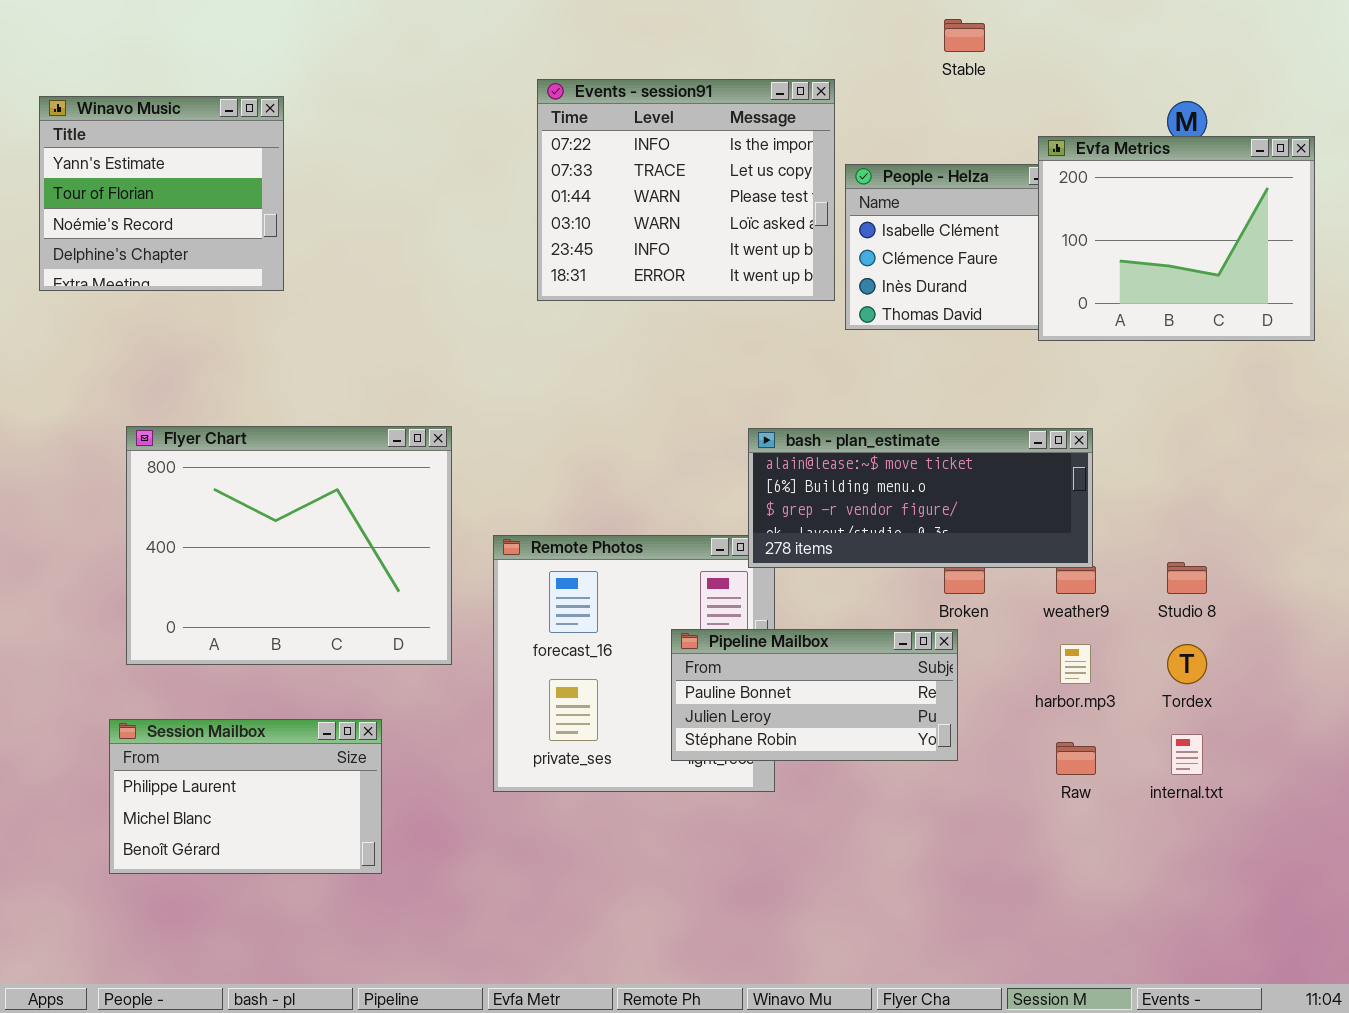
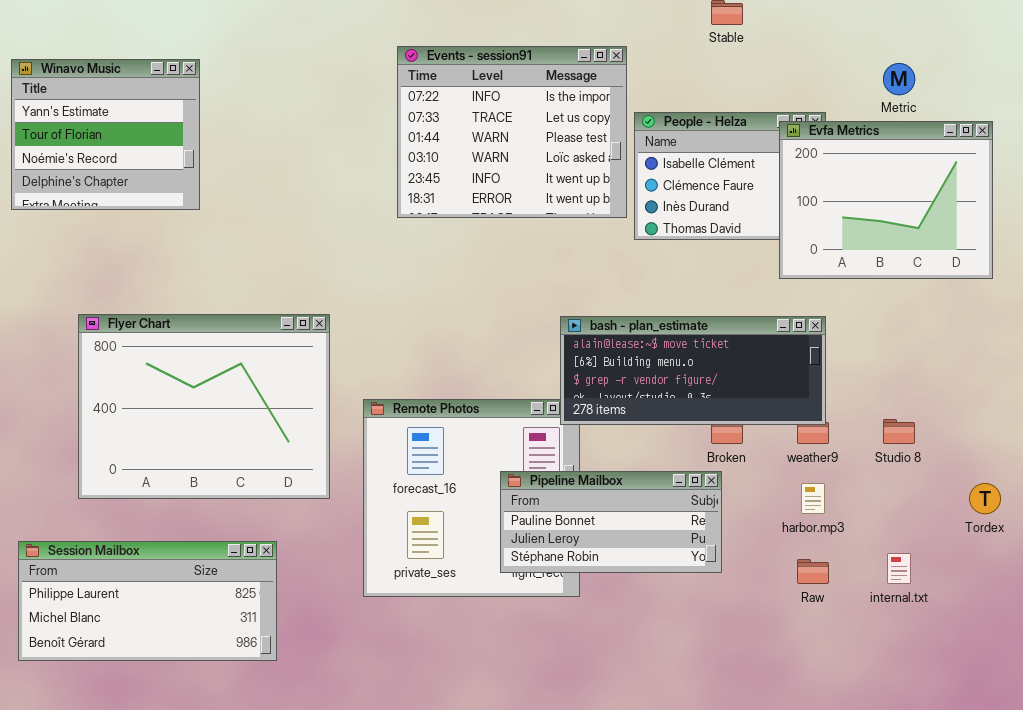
Evfa Metrics: [1038,136,1315,341] -> [779,121,993,279], moved
Tordex: [1167,644,1207,684] -> [969,483,1001,514], moved
Session Mailbox: [109,719,382,874] -> [18,541,277,661], resized

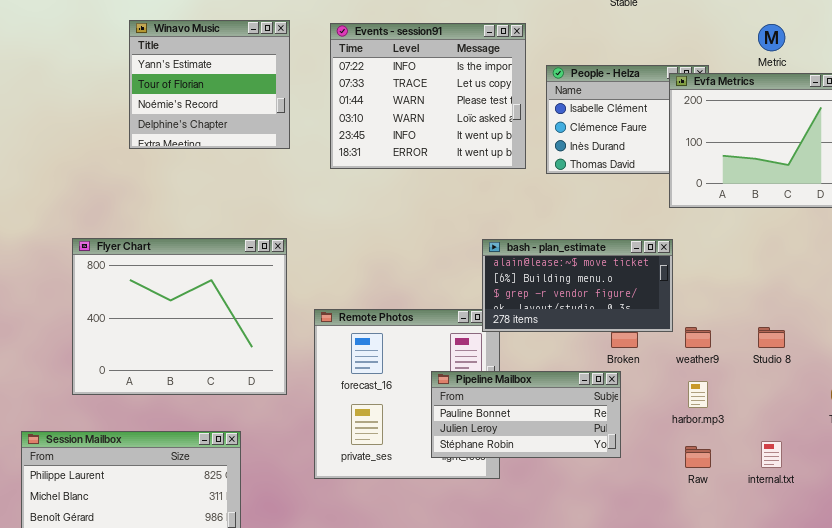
Events - session91: [397,46,627,218] -> [330,23,526,169], moved
Winavo Music: [11,59,200,210] -> [129,20,290,149], moved
bash - plan_estimate: [560,316,826,425] -> [482,239,673,332], resized

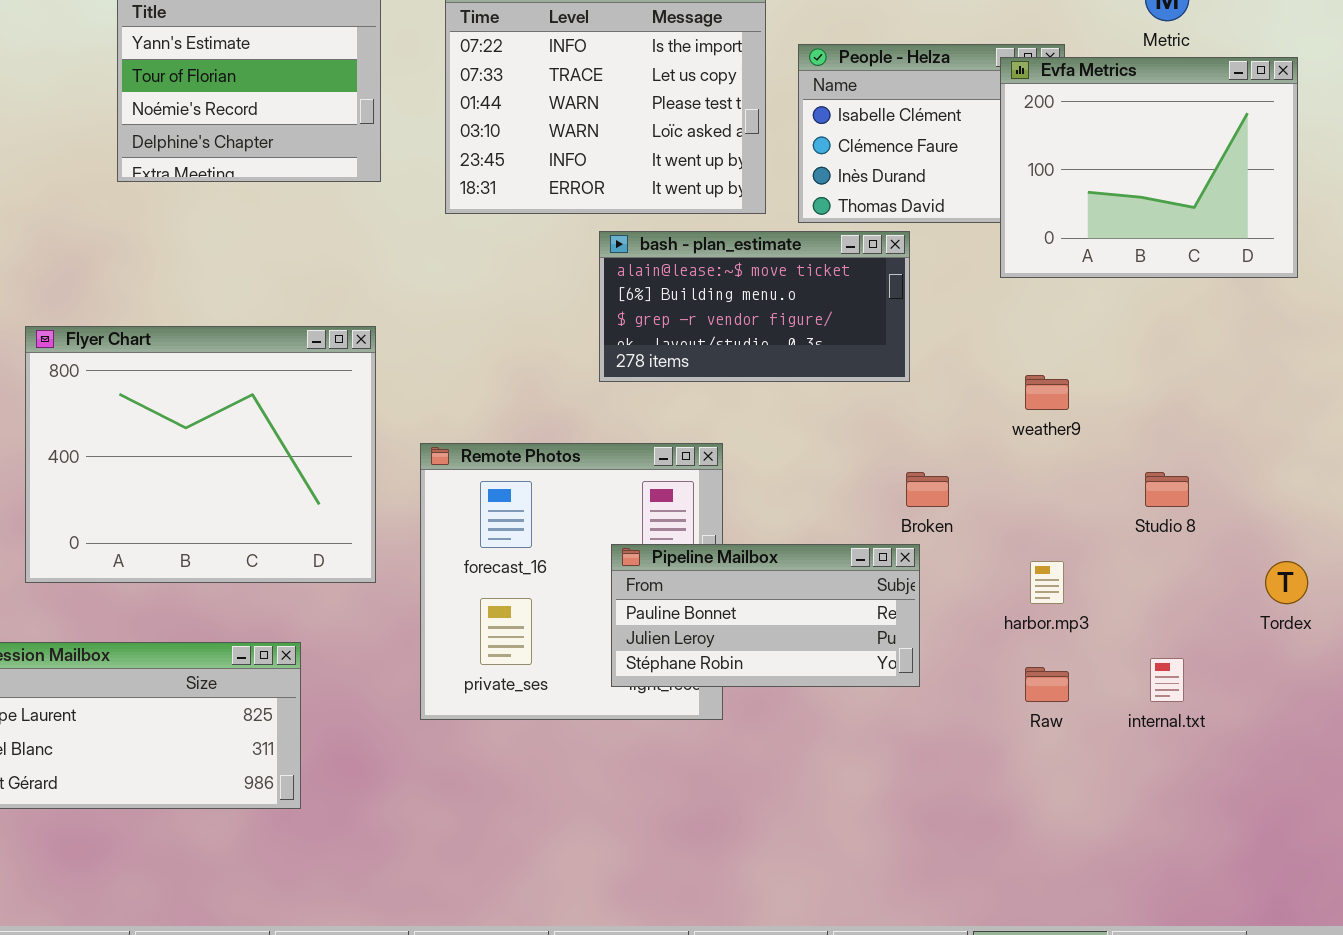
bash - plan_estimate: [482,239,673,332] -> [599,231,910,382], moved
weather9: [685,327,711,348] -> [1025,375,1069,410], moved

